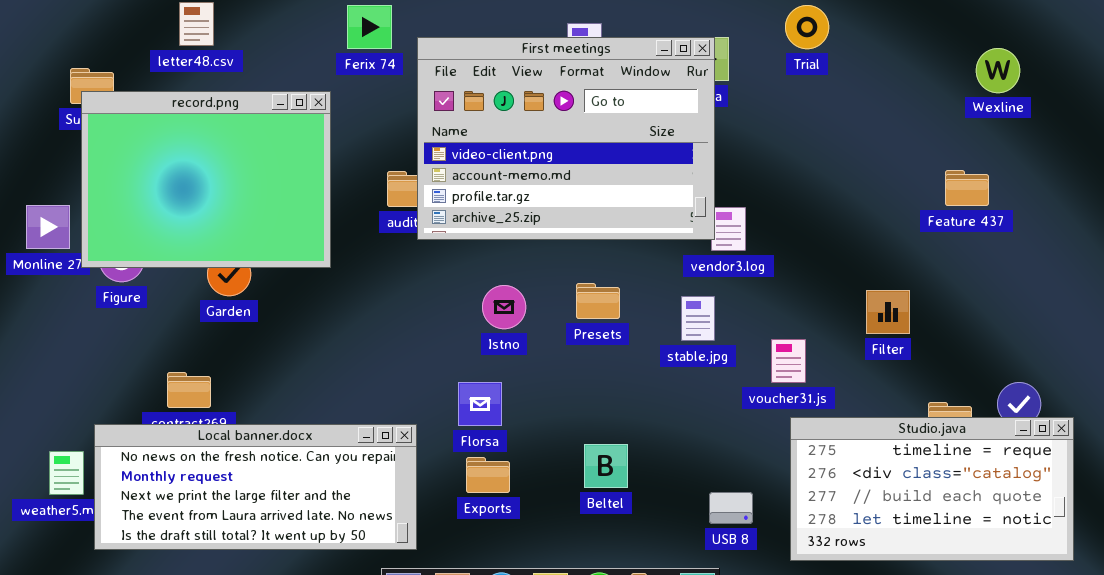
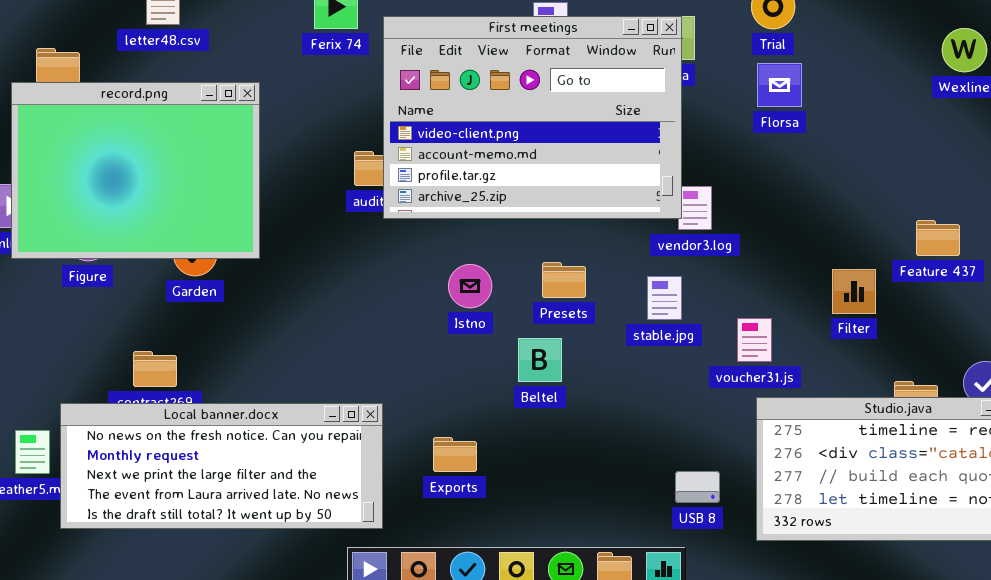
record.png: [81,91,331,268] -> [11,82,260,259], moved
Feature 437: [945,170,989,206] -> [916,220,960,256], moved
Florsa: [458,382,502,426] -> [757,63,802,107], moved
Beltel: [584,444,628,488] -> [518,338,562,382], moved

